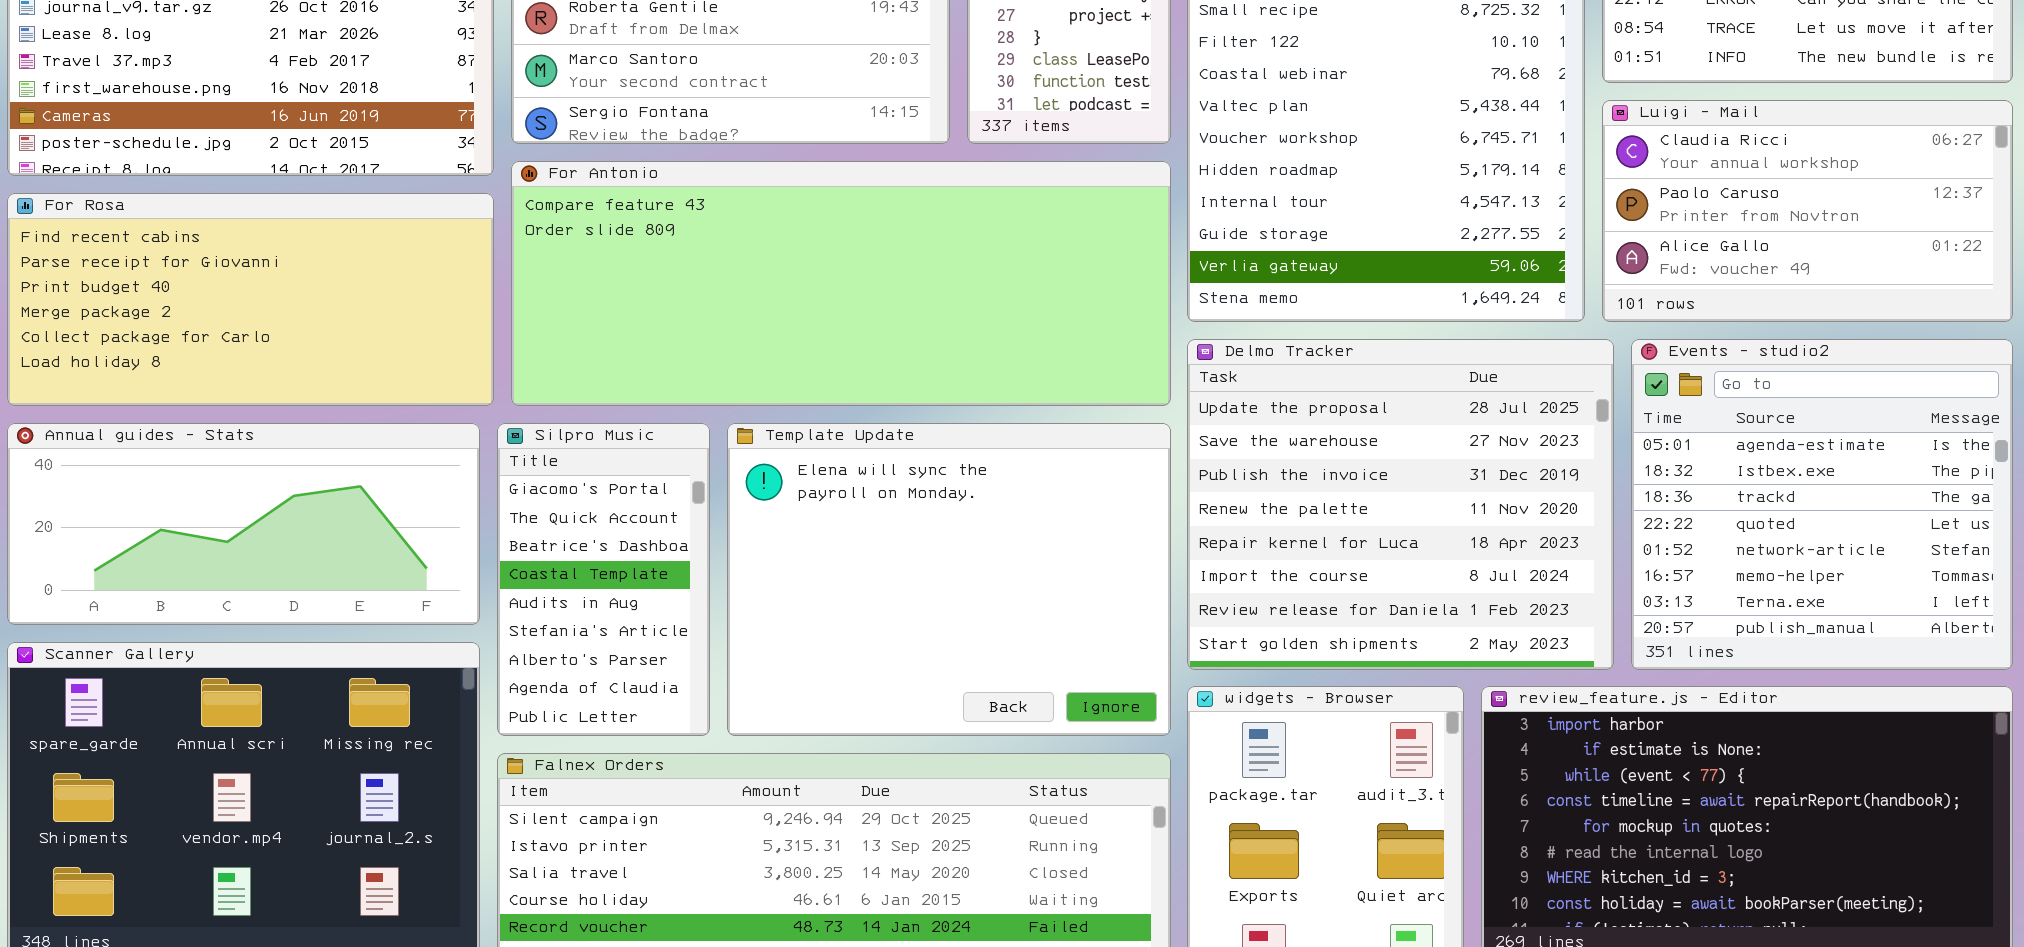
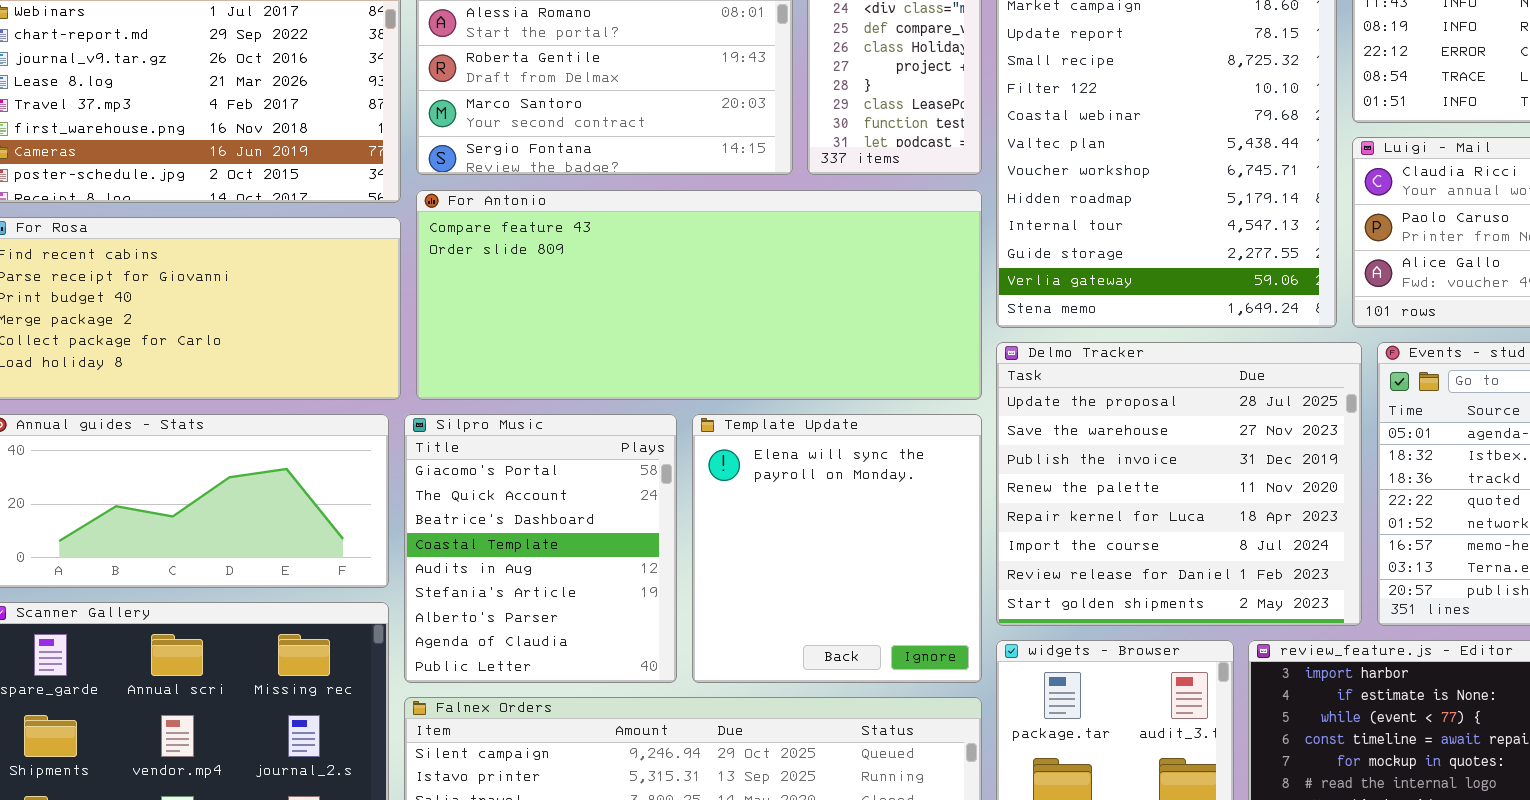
Silpro Music: [497,423,710,736] -> [404,414,677,683], resized
Template Update: [727,423,1171,736] -> [692,414,982,683], resized

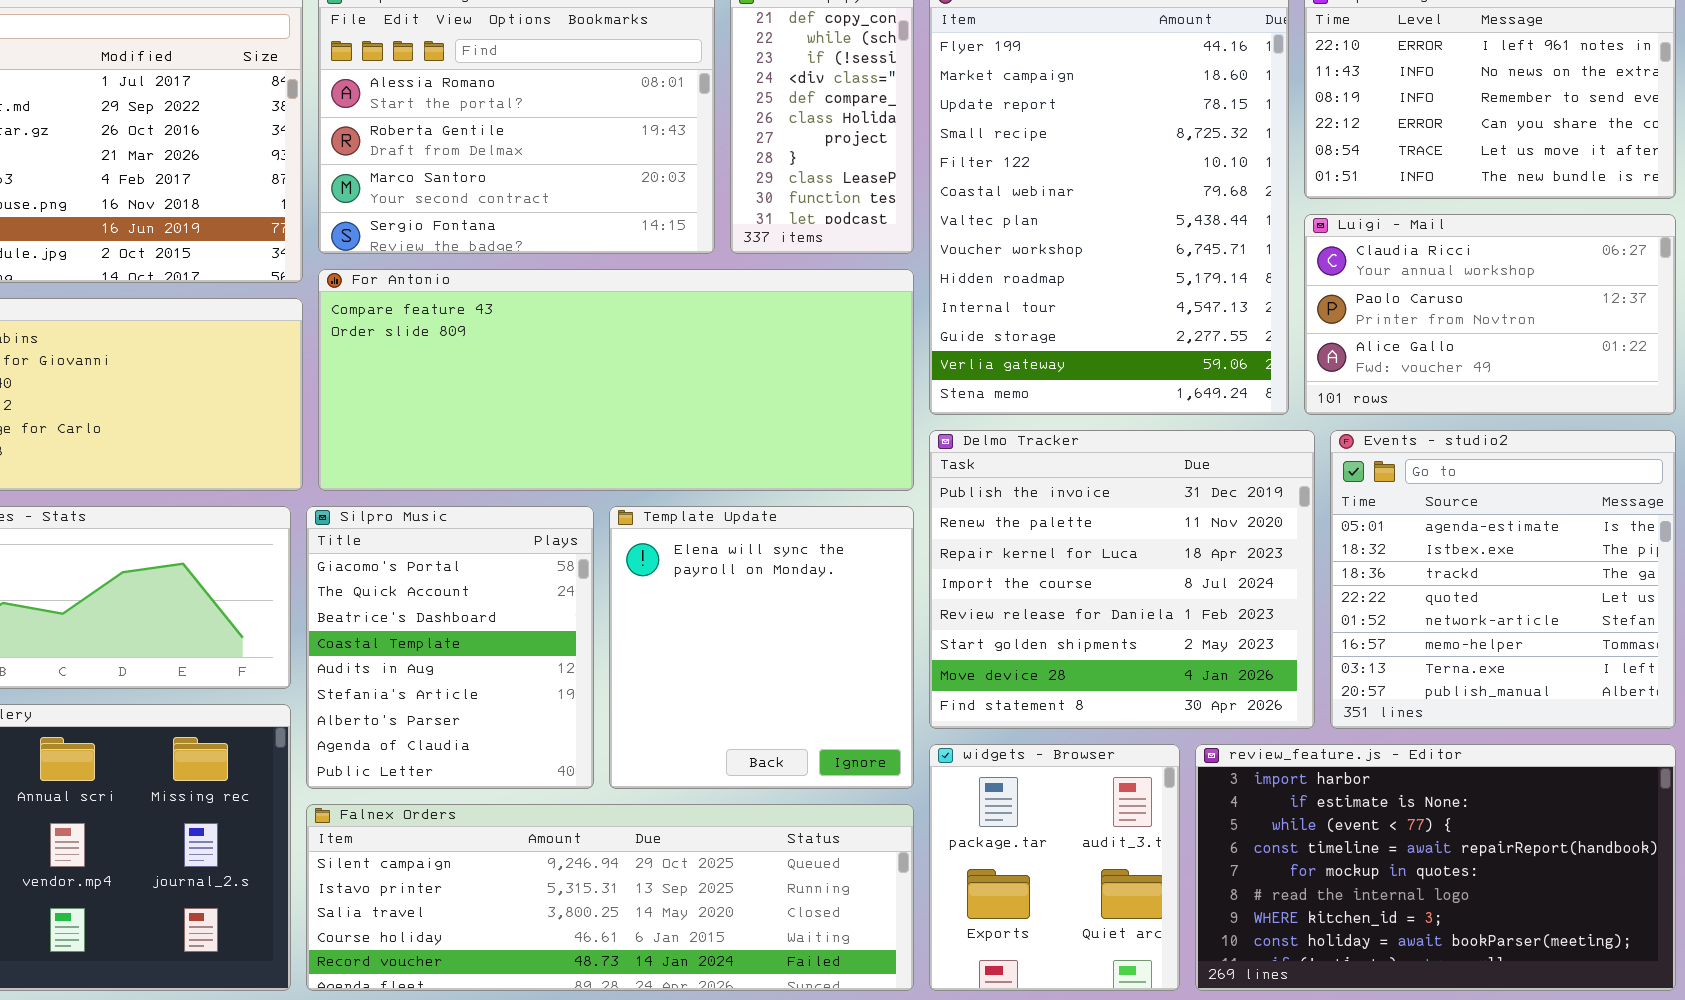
Delmo Tracker: [996,342,1362,626] -> [929,430,1315,729], scrolled down 2 rows

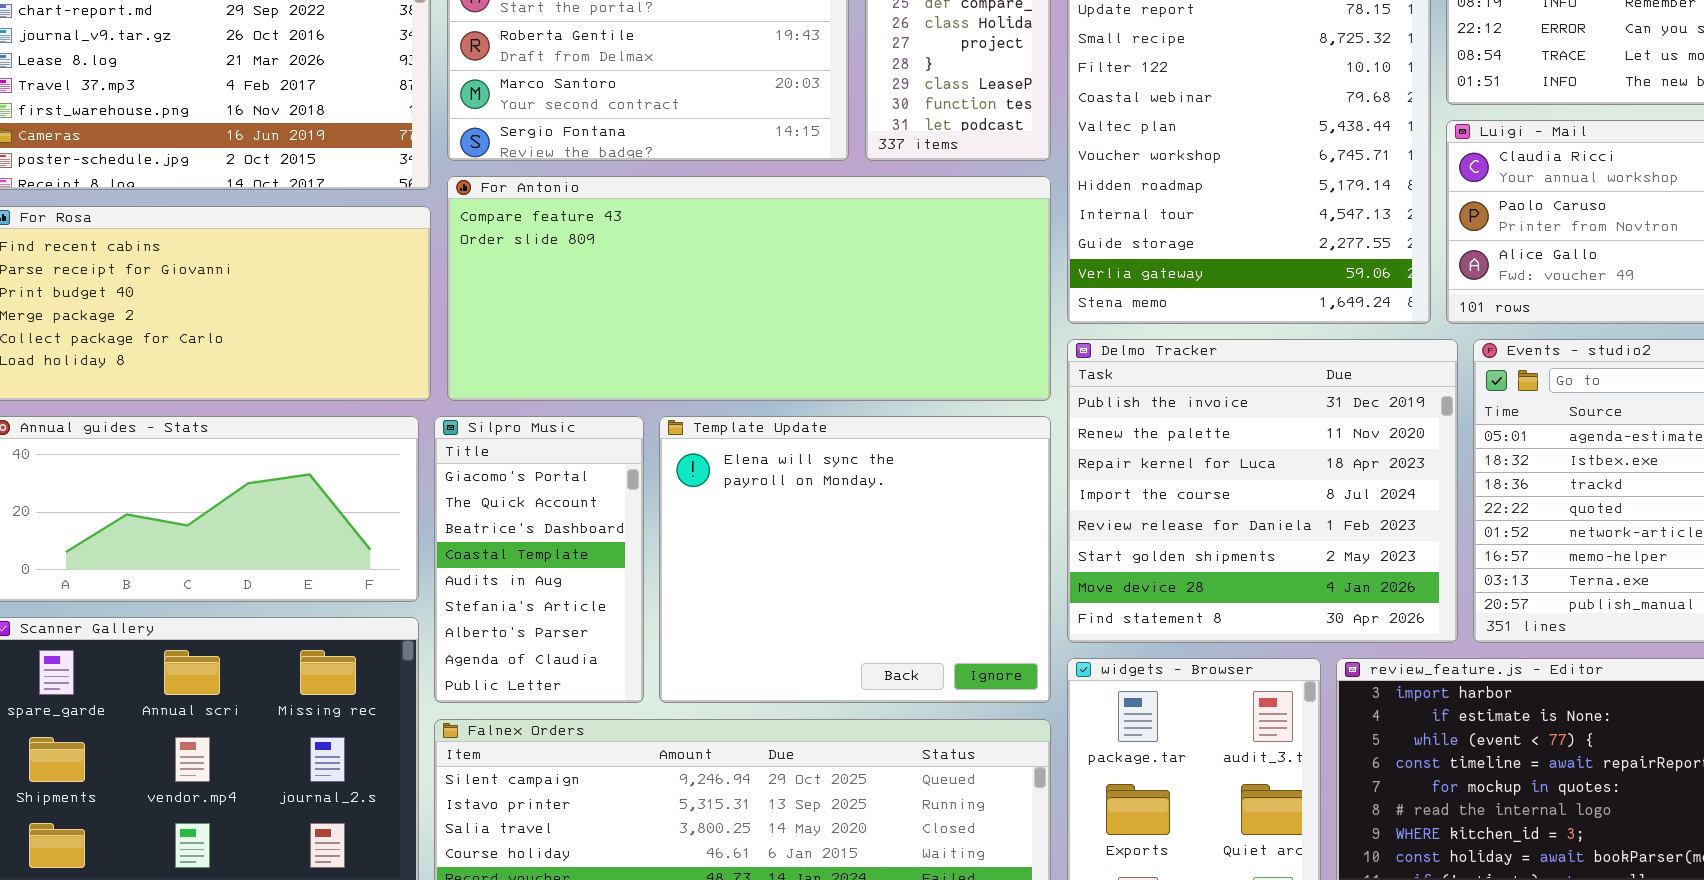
Silpro Music: [306,506,594,789] -> [434,416,644,703], resized
Template Update: [609,506,914,789] -> [659,416,1051,703], resized

